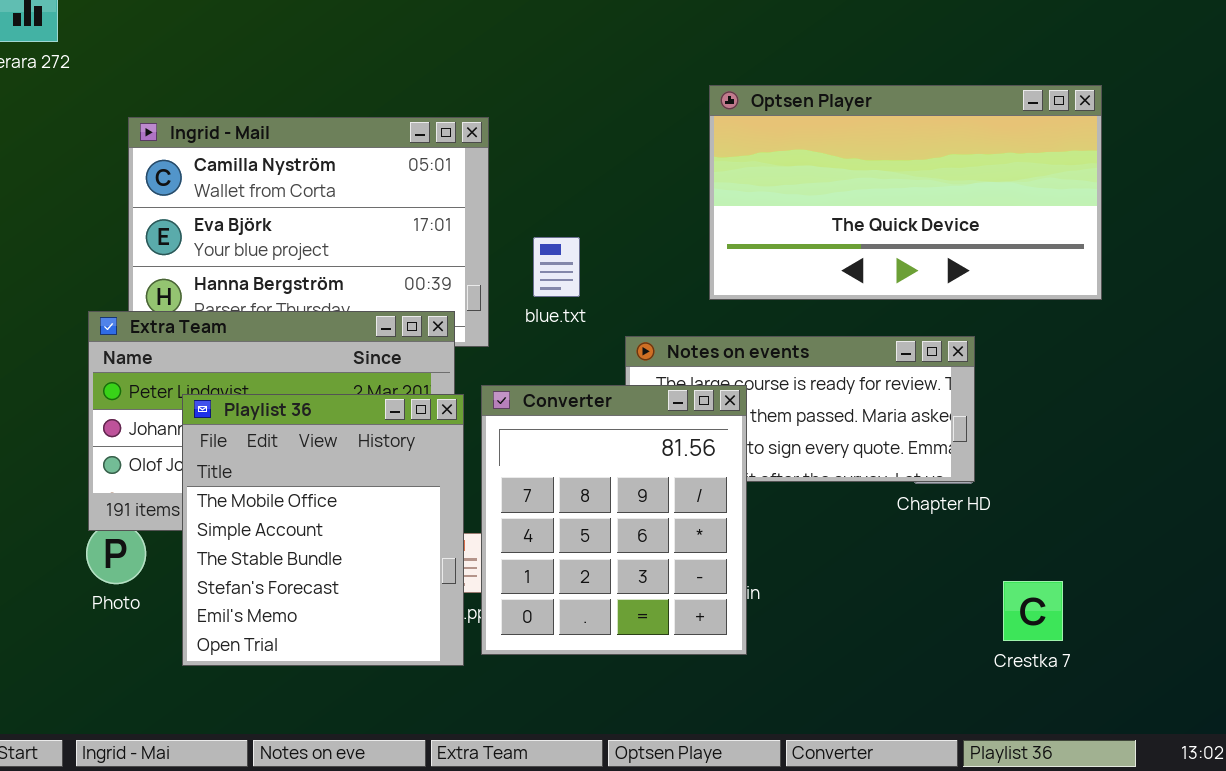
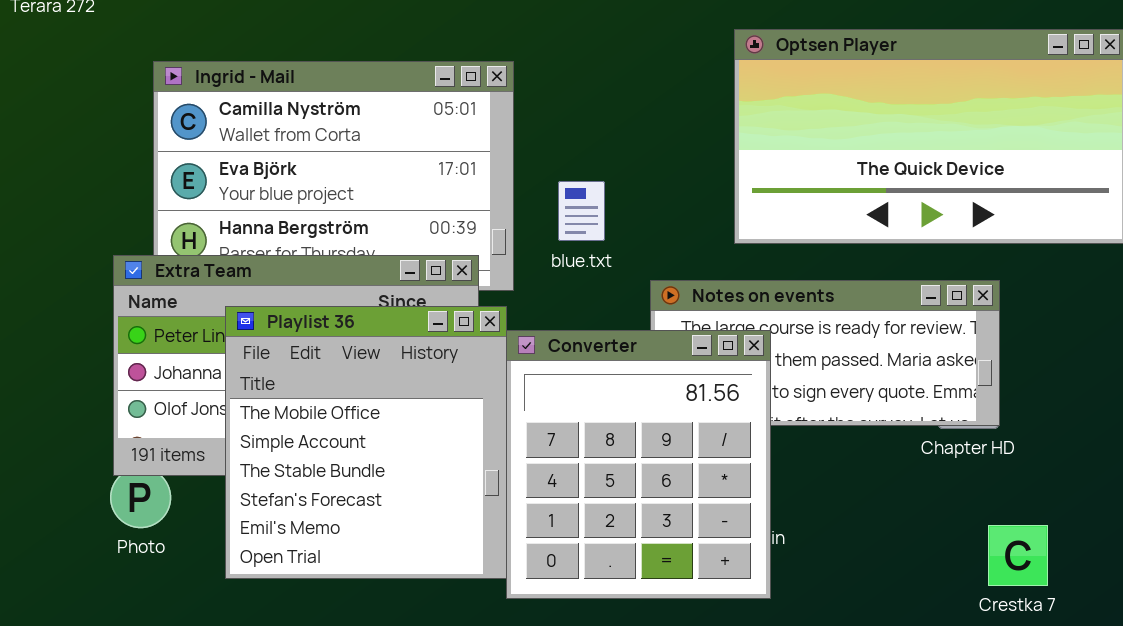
Playlist 36: [182,394,464,666] -> [225,306,507,579], moved
Crestka 7: [1003,581,1063,641] -> [988,525,1048,586], moved

